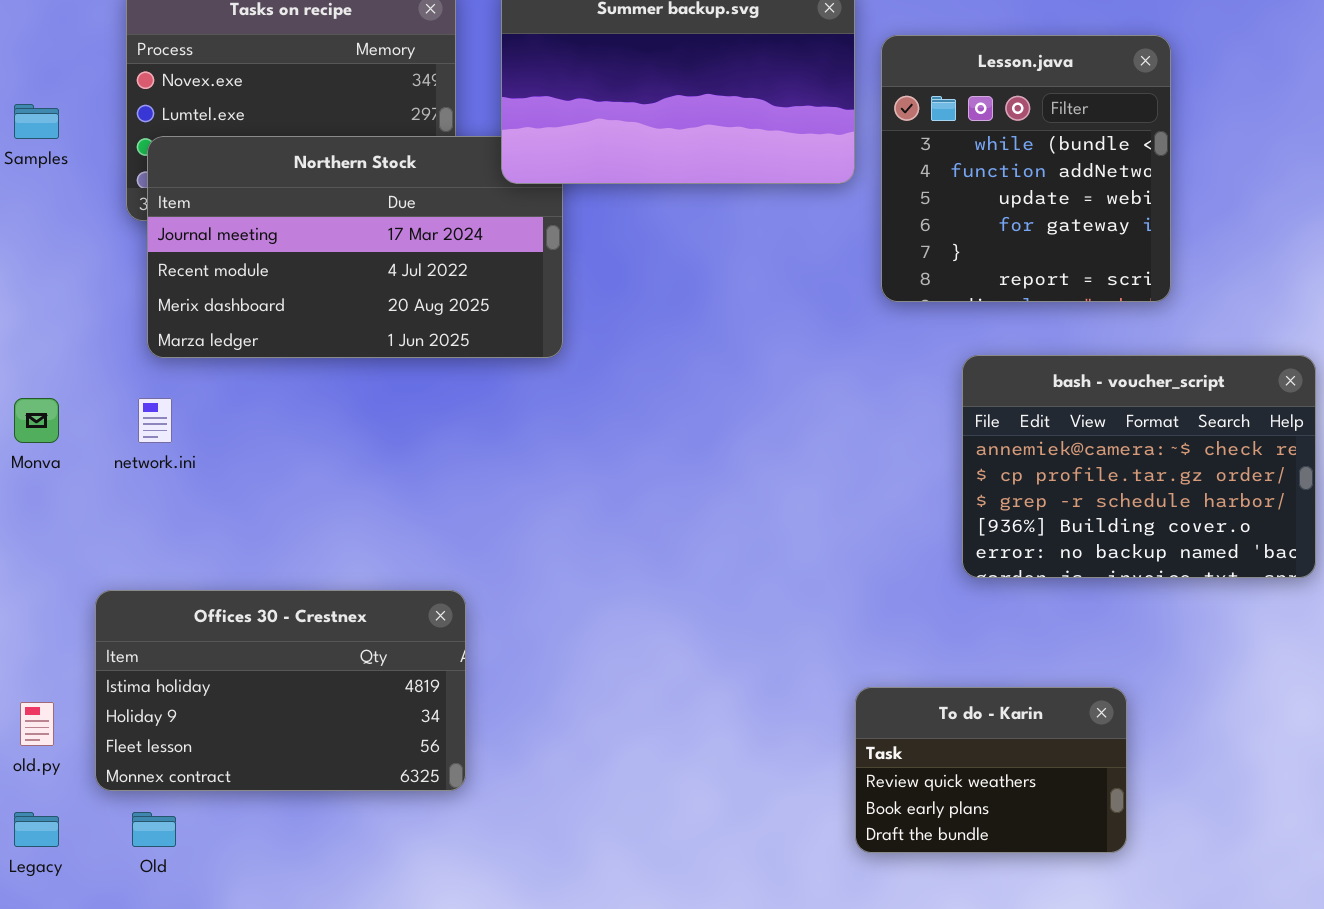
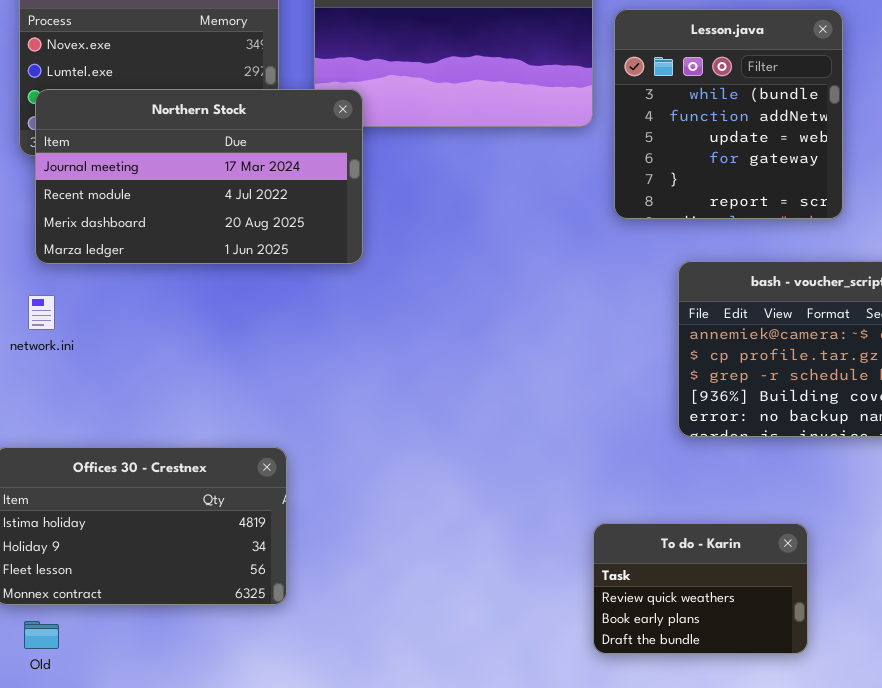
Northern Stock: [147,136,563,358] -> [35,89,363,264], raised

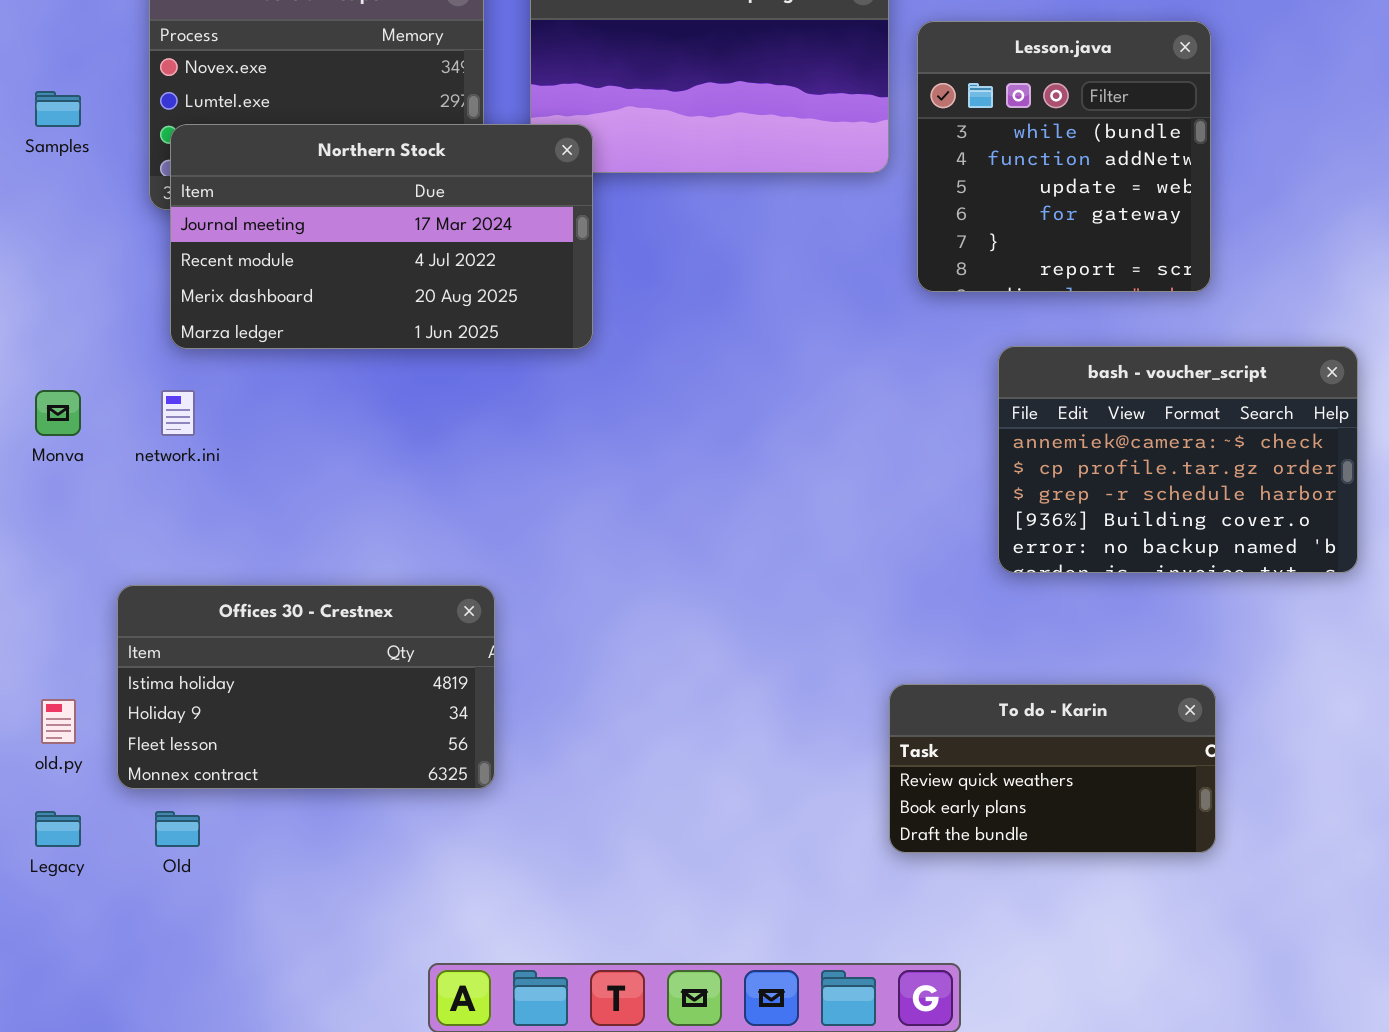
To do - Karin: [593,523,808,654] -> [889,684,1216,853], resized

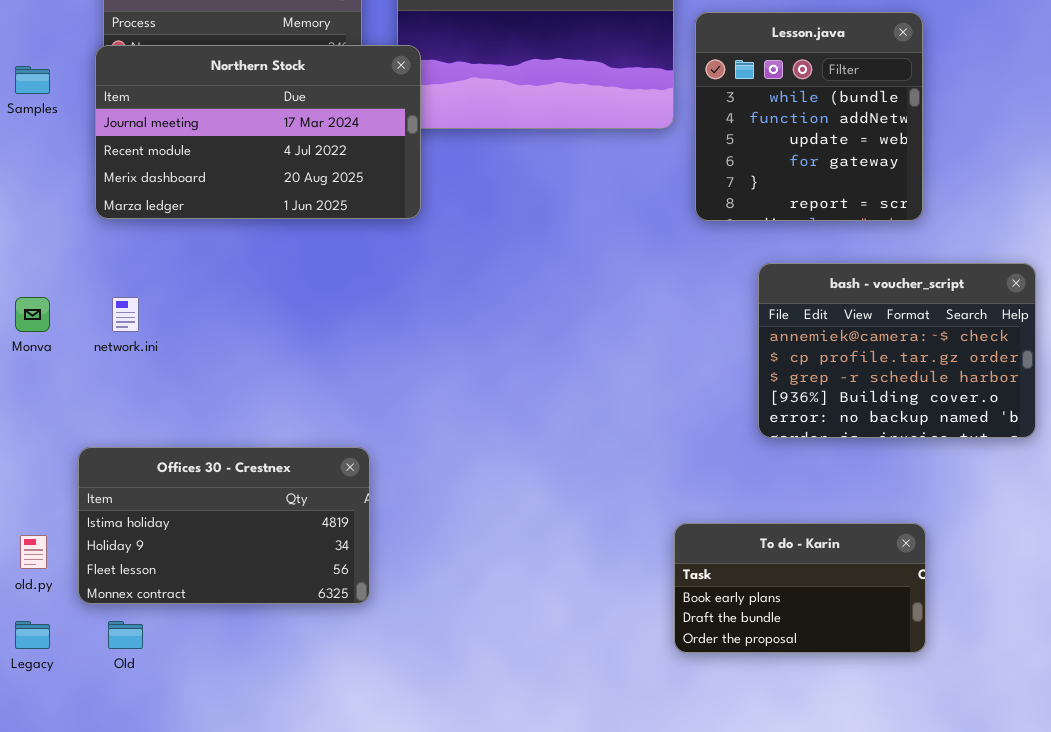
Northern Stock: [170,124,593,349] -> [95,45,421,219], moved
To do - Karin: [889,684,1216,853] -> [674,523,926,653], scrolled down 1 row

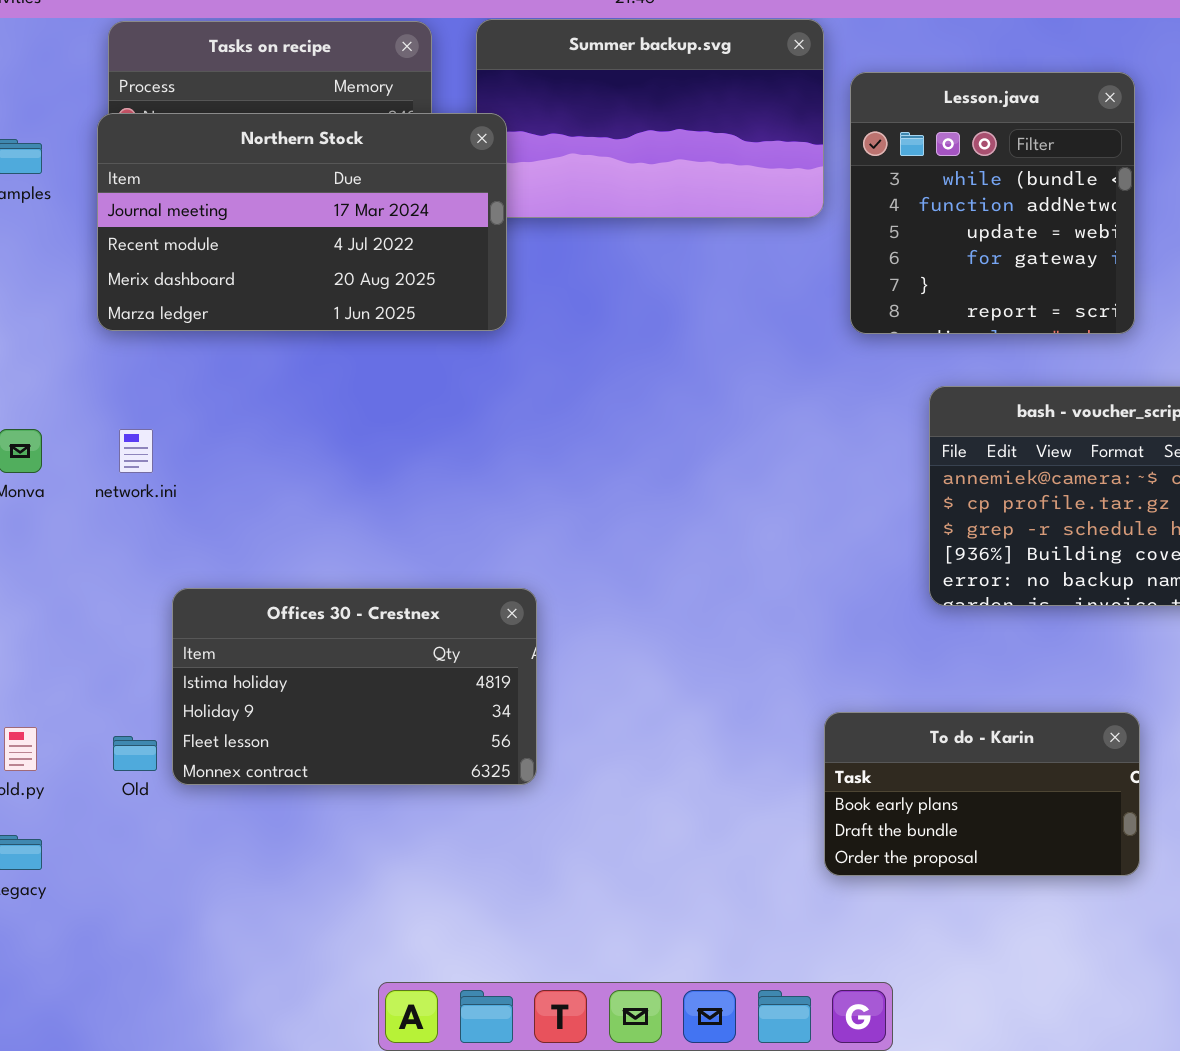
Offices 30 - Crestnex: [78,447,370,604] -> [172,588,537,785], moved
Old: [108,621,143,649] -> [113,736,157,771], moved

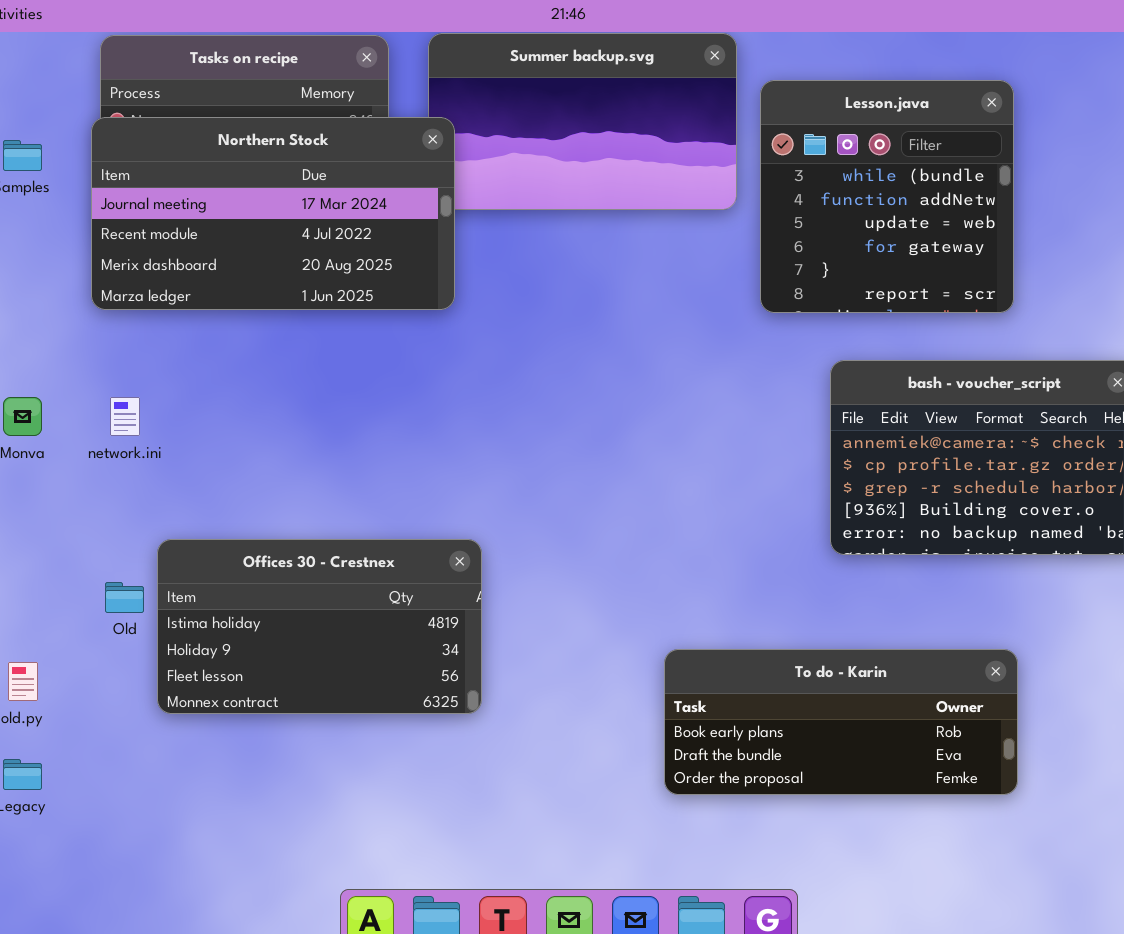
To do - Karin: [824,712,1140,876] -> [664,649,1018,795], resized
Old: [113,736,157,771] -> [105,582,144,613], moved

